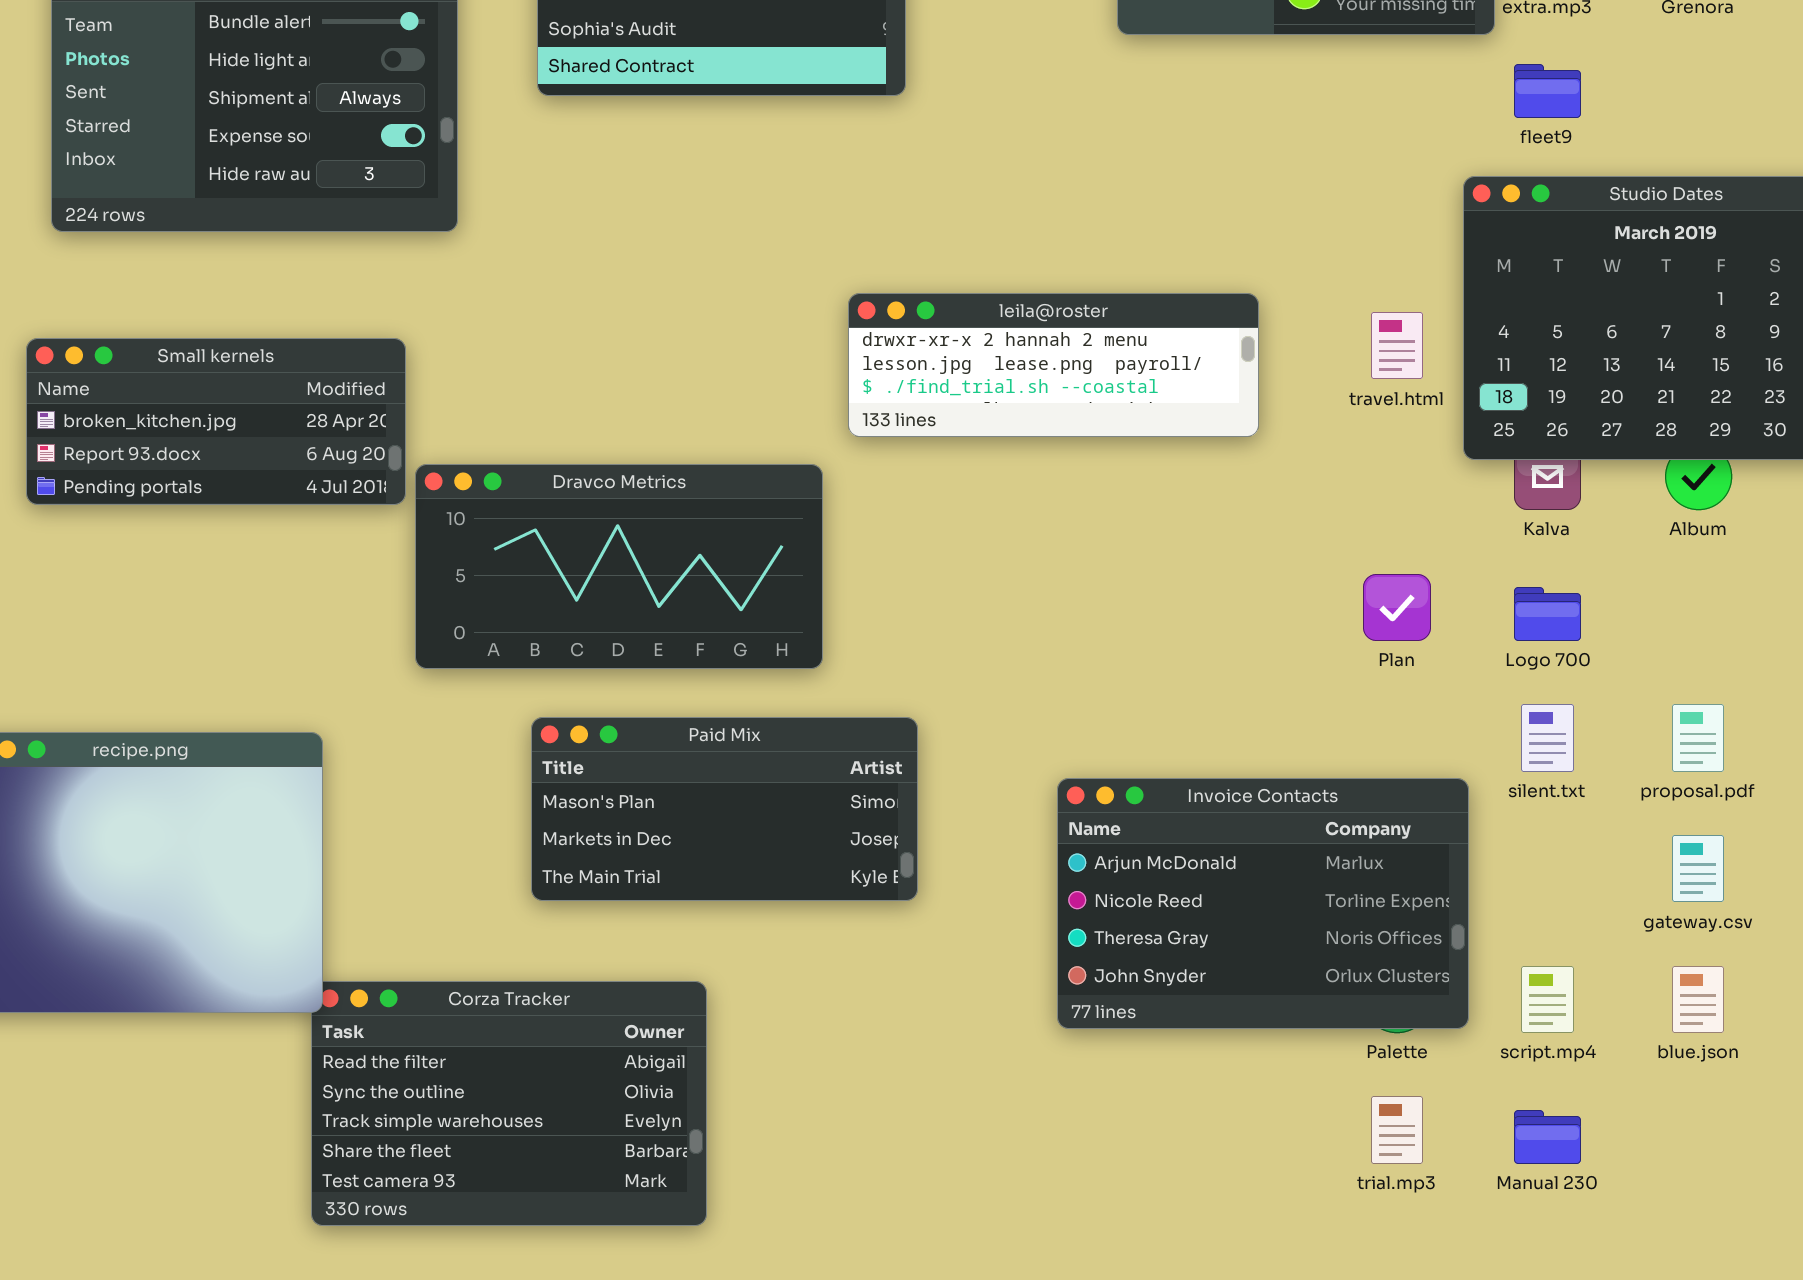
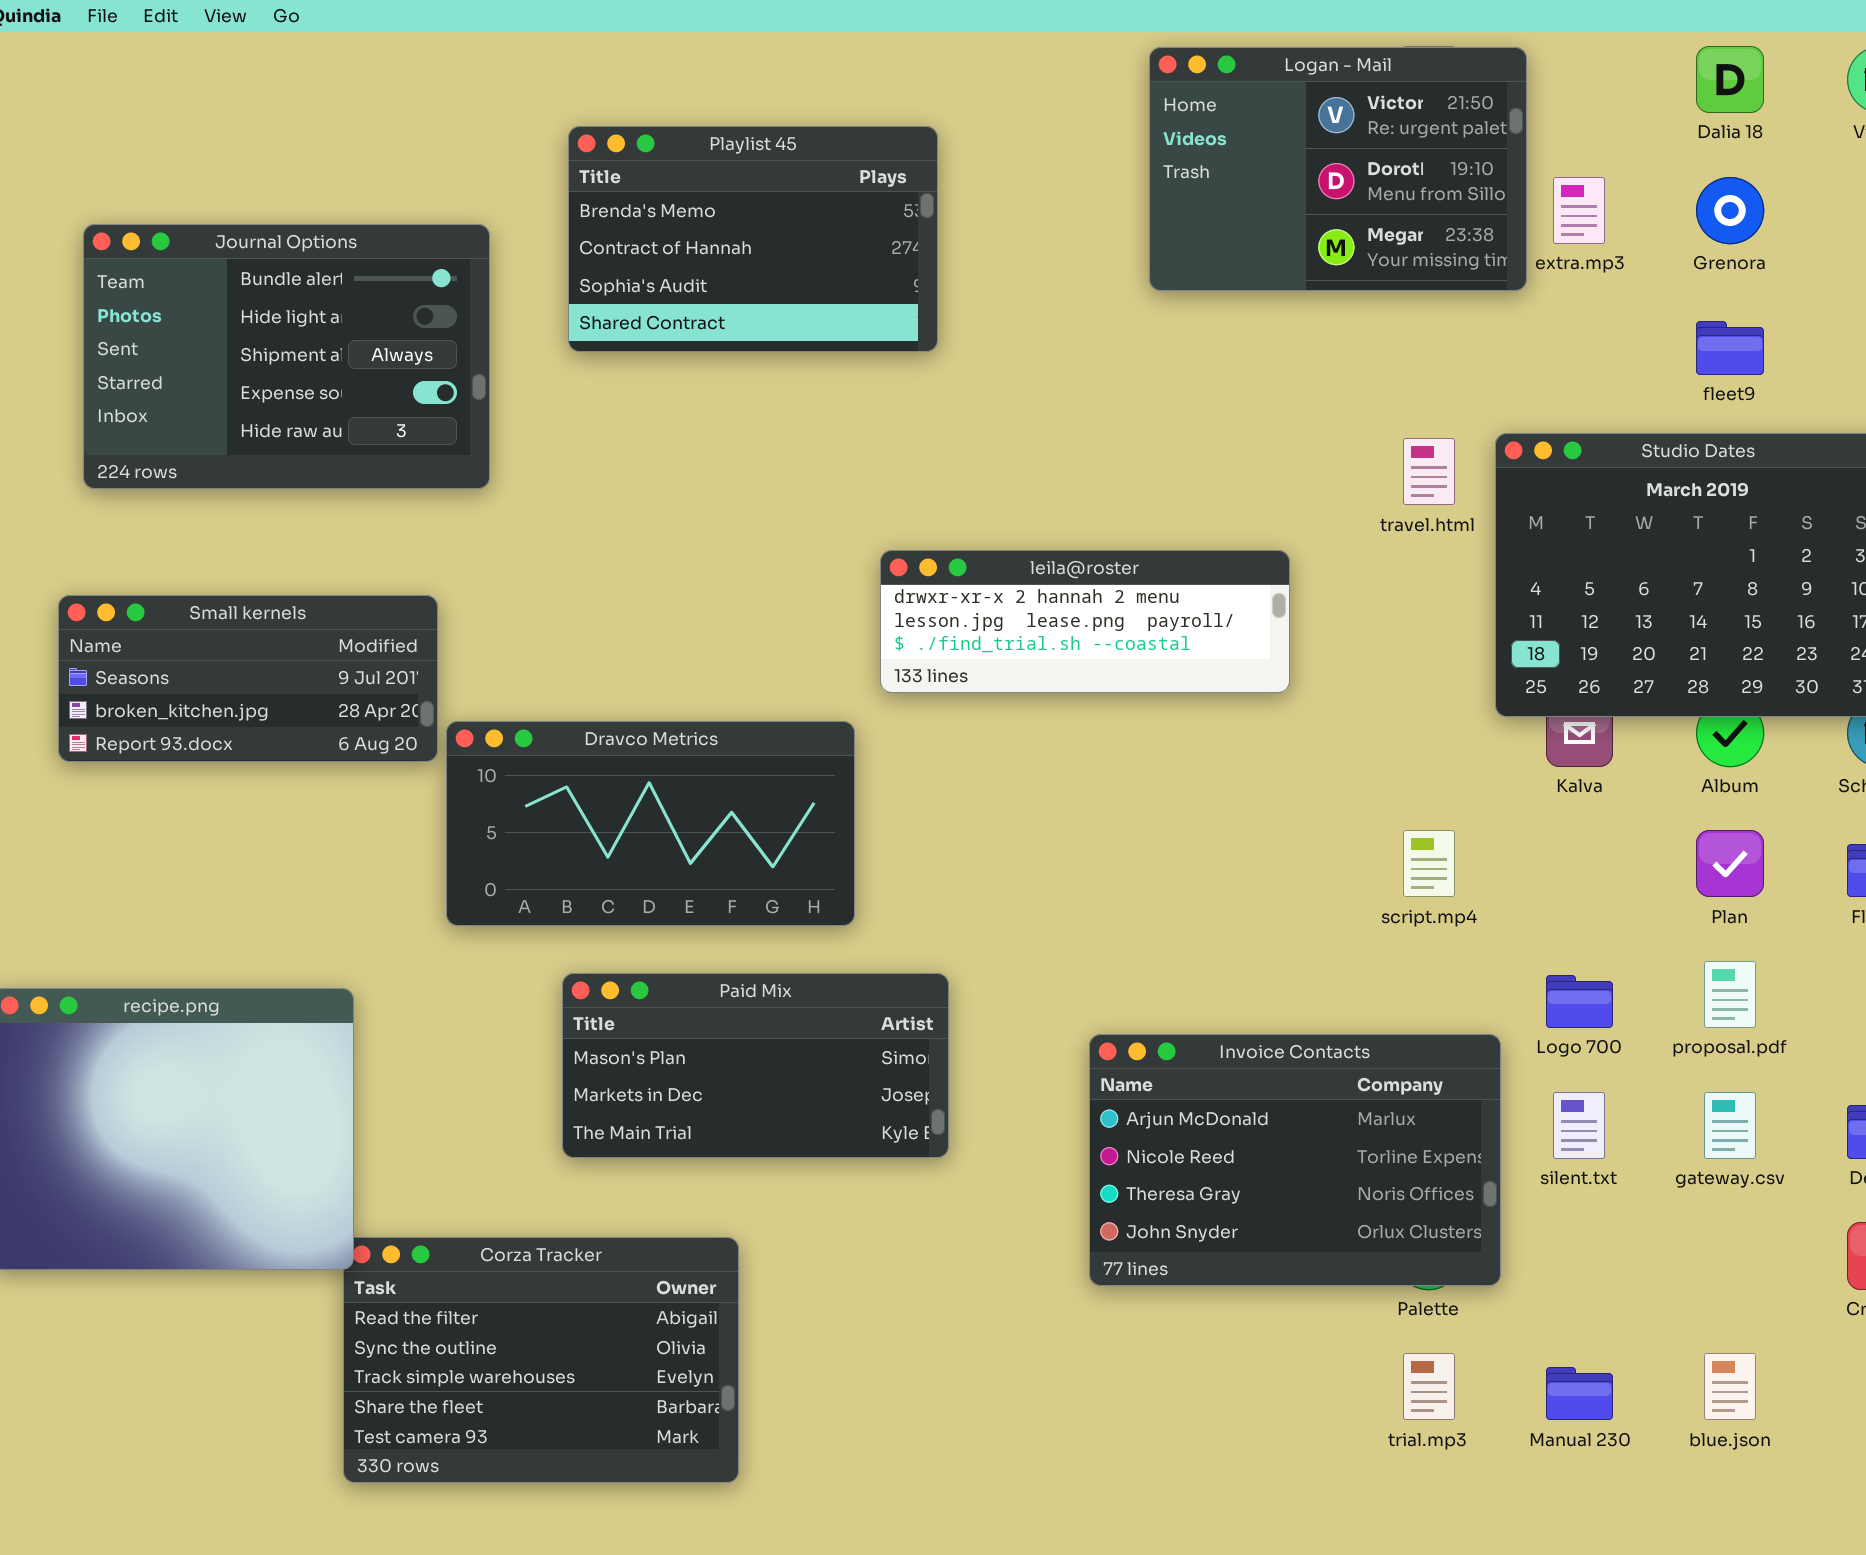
fleet9: [1514,64,1581,118] -> [1696,321,1764,375], moved
travel.html: [1371,312,1423,379] -> [1403,438,1455,505], moved
Small kernels: [26,338,406,505] -> [58,595,438,762], scrolled up 1 row
Plan: [1363,574,1431,641] -> [1696,830,1764,897], moved
Logo 700: [1514,587,1581,641] -> [1546,975,1613,1028], moved
silent.txt: [1521,704,1574,772] -> [1553,1092,1605,1159], moved
script.mp4: [1521,966,1574,1033] -> [1403,830,1455,897], moved
blue.json: [1672,966,1724,1033] -> [1704,1353,1756,1420], moved

